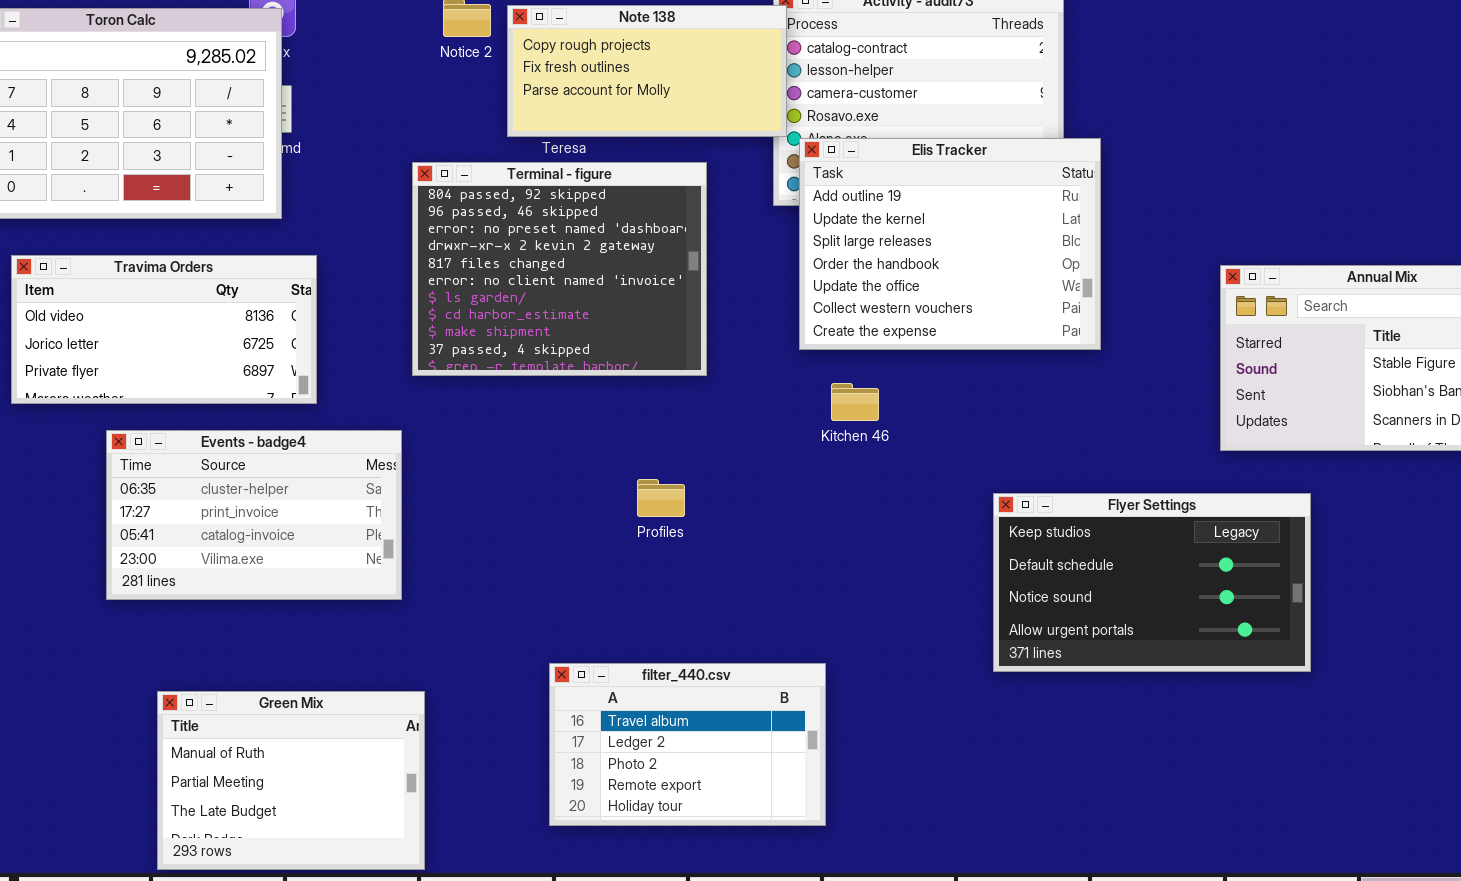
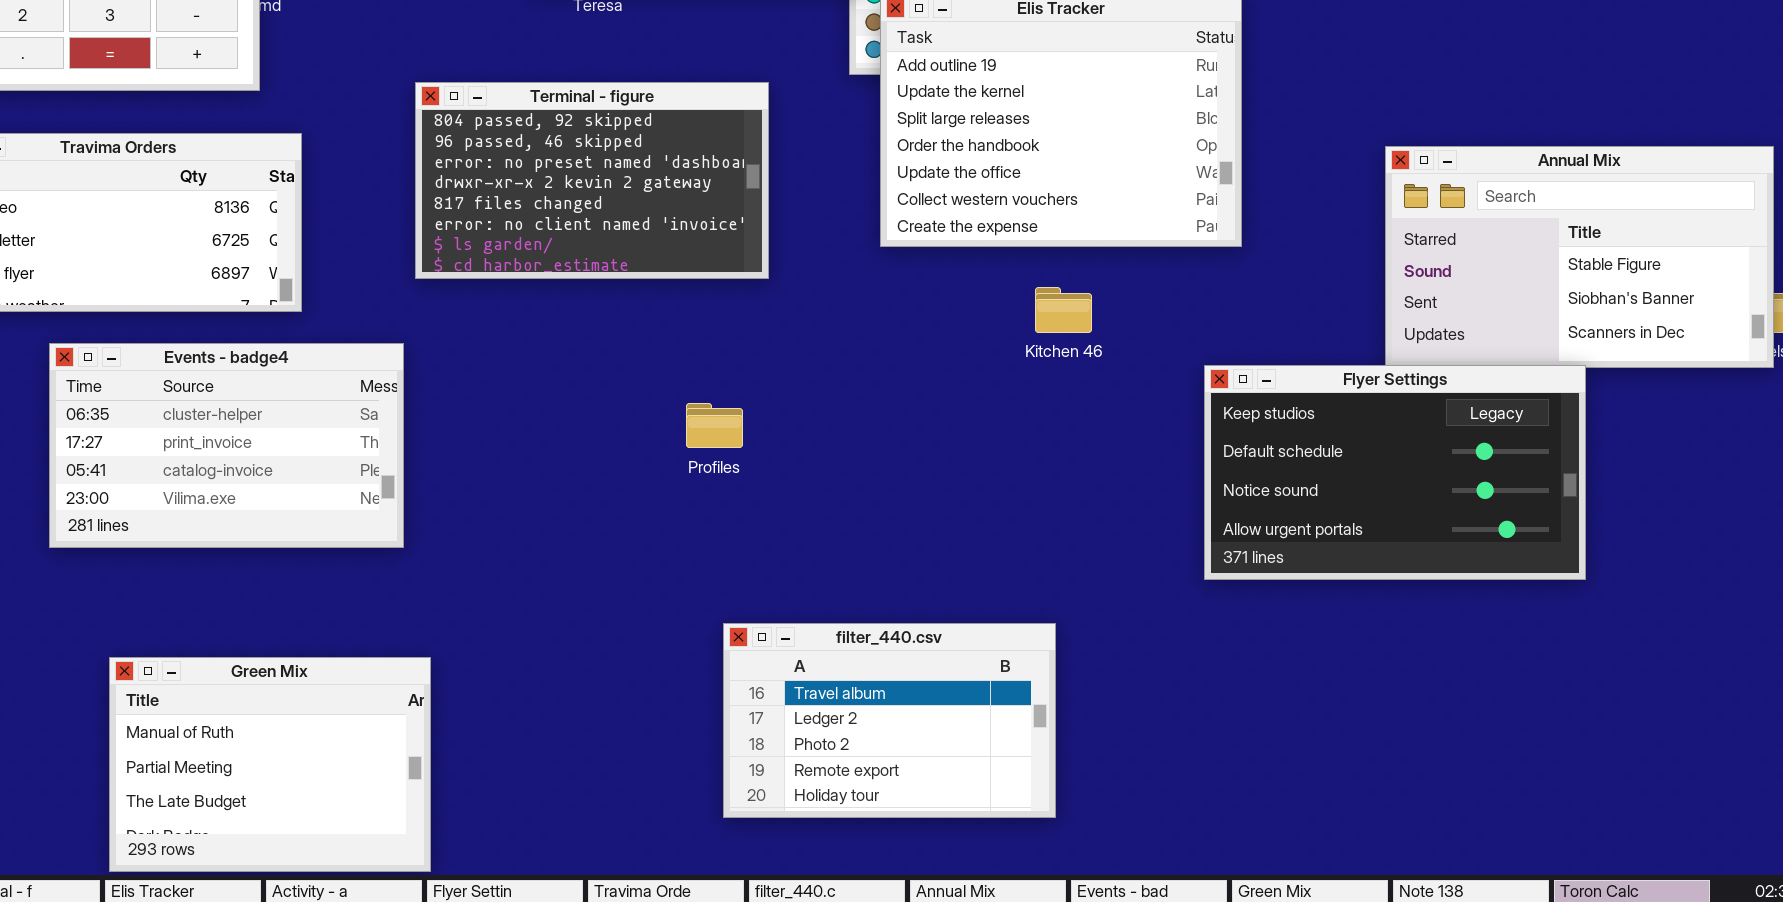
Terminal - figure: [412,162,707,376] -> [415,82,769,279], resized
Kitchen 46: [831,383,879,421] -> [1035,287,1092,333], moved
Flyer Settings: [993,493,1311,672] -> [1204,365,1586,580], moved
filter_440.csv: [549,663,826,826] -> [723,623,1056,818], moved

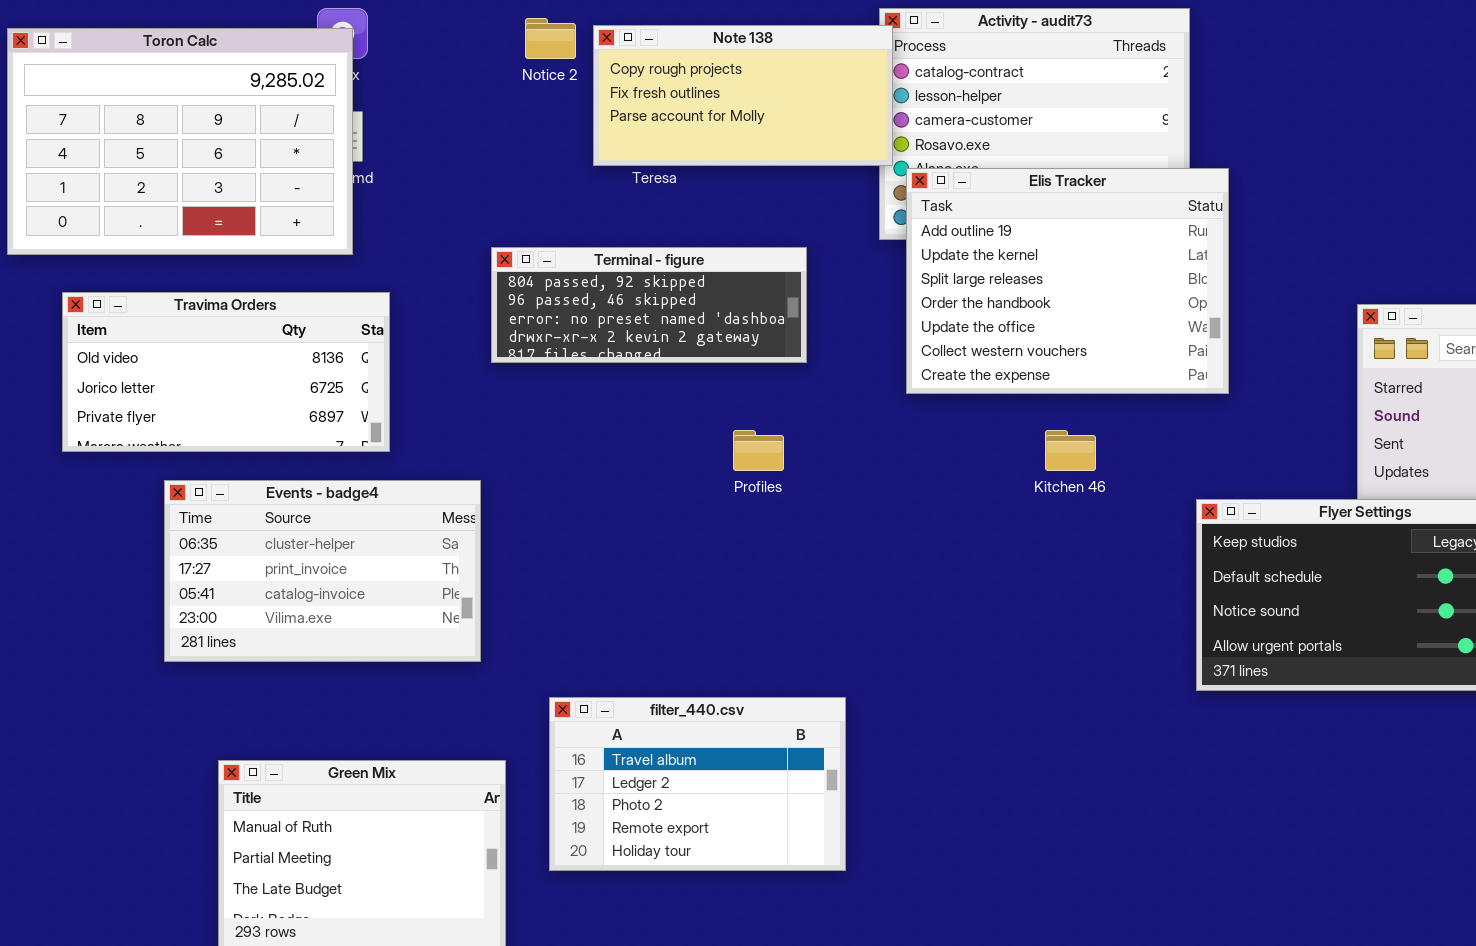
Terminal - figure: [415,82,769,279] -> [491,247,807,363], resized
Profiles: [686,403,743,448] -> [733,430,784,471], moved
filter_440.csv: [723,623,1056,818] -> [549,697,846,871], moved

